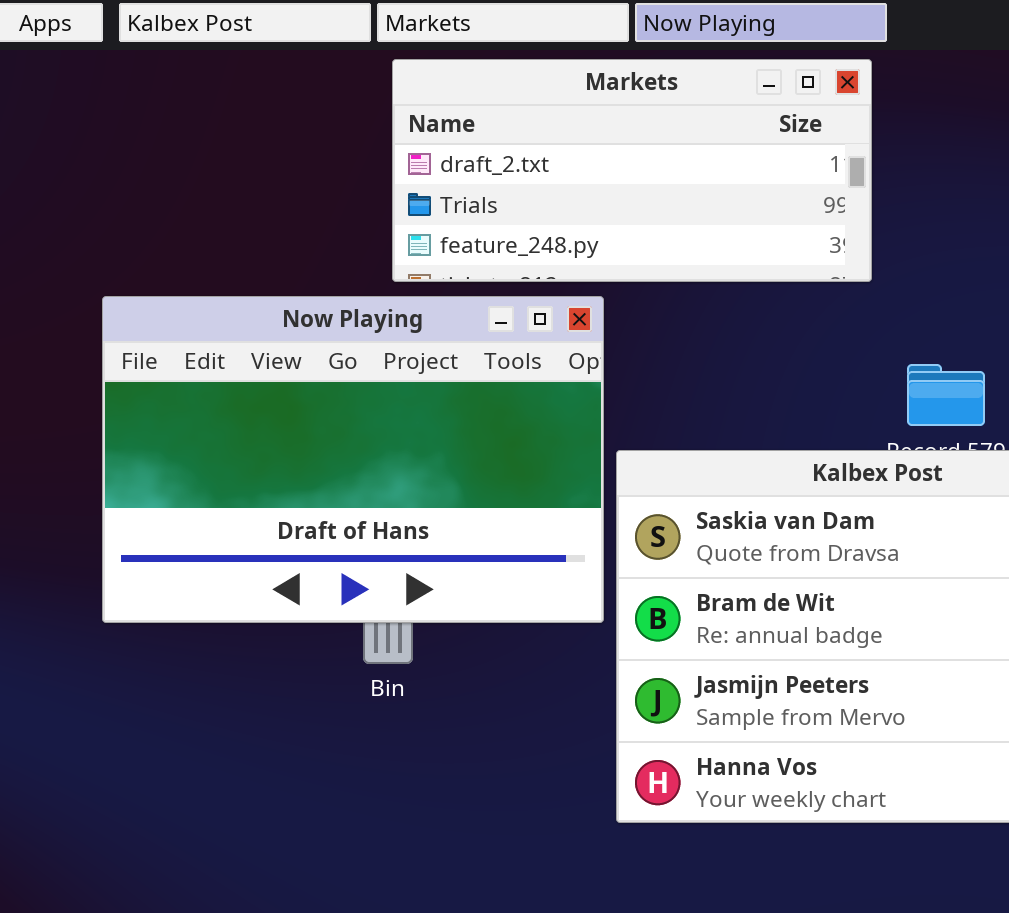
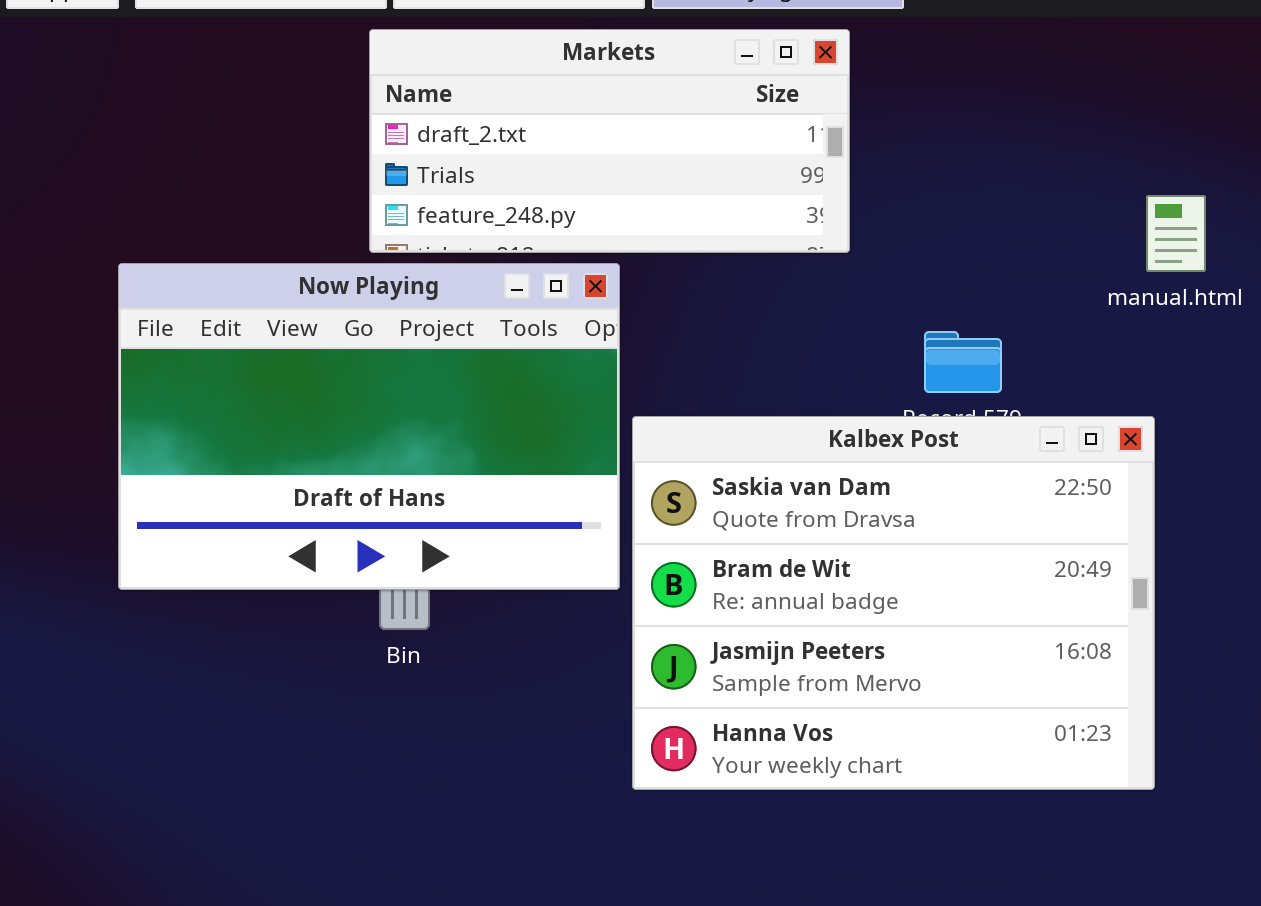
Markets: [392,59,872,282] -> [369,29,850,253], moved

